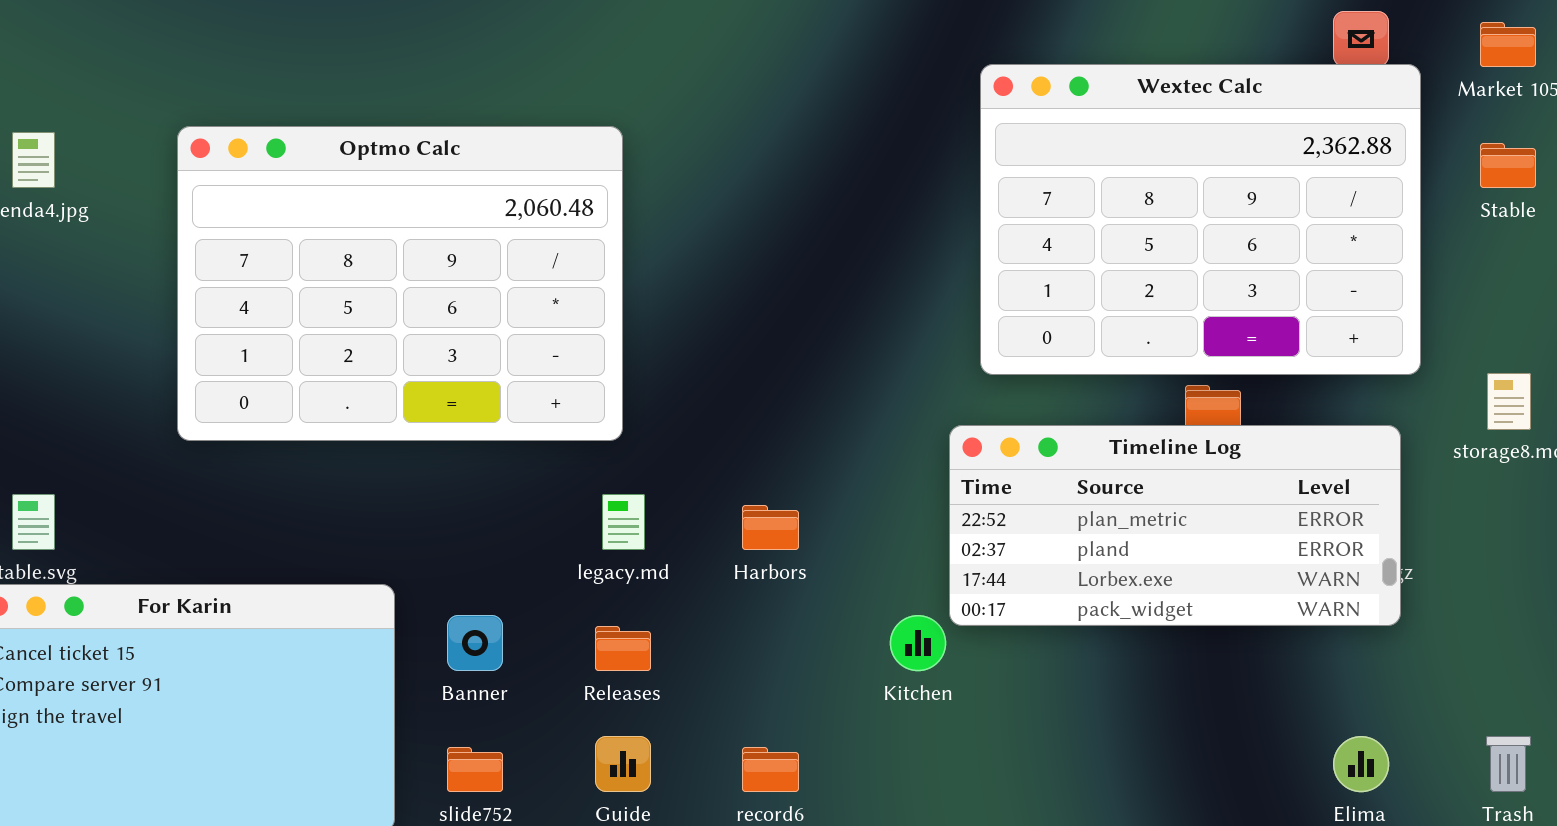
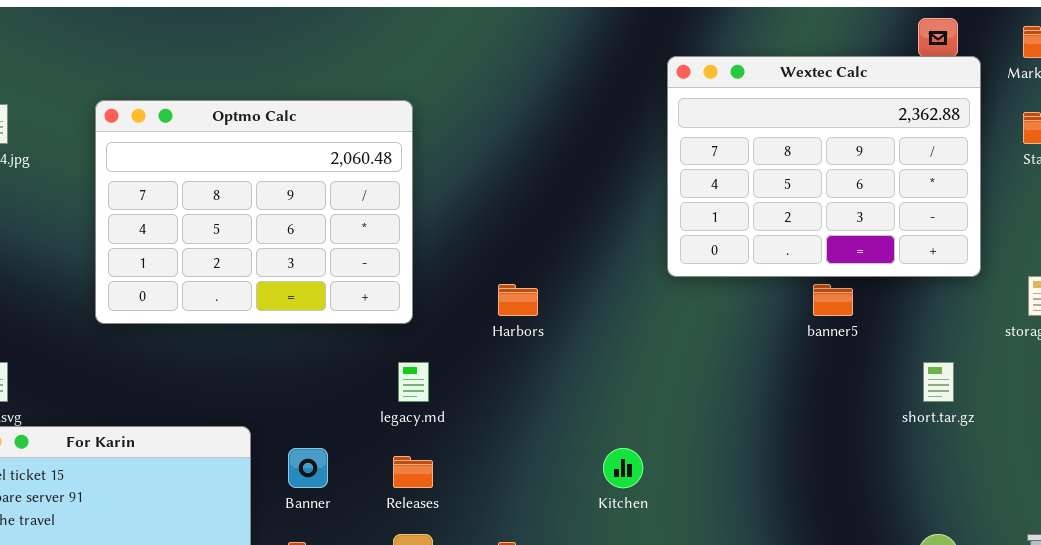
Timeline Log: [949,425,1401,626] -> none, closed
Harbors: [742,505,799,550] -> [498,284,538,316], moved

